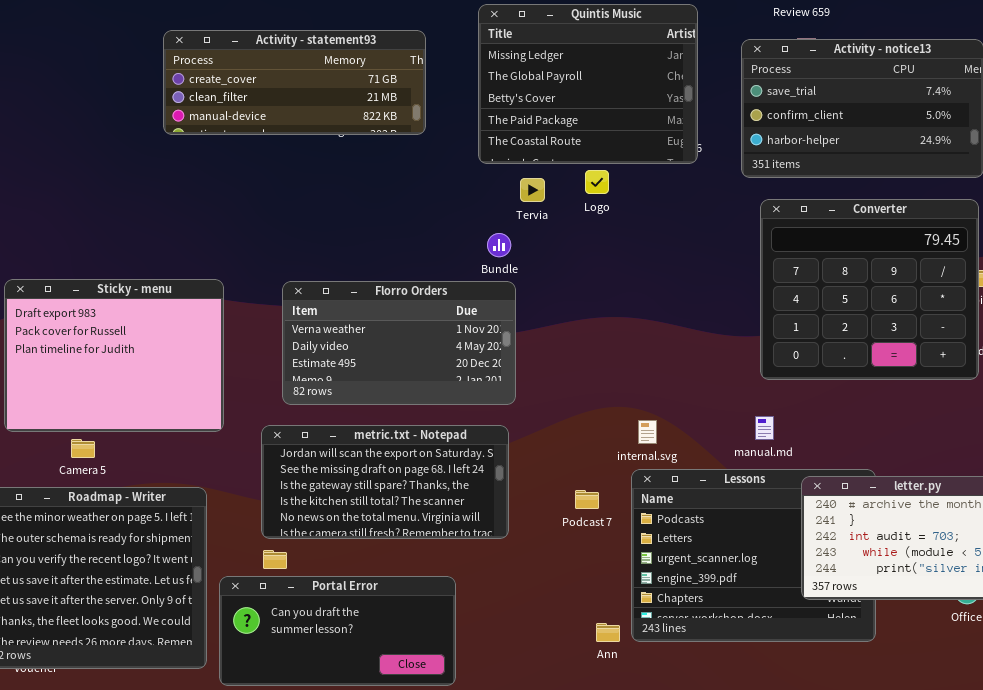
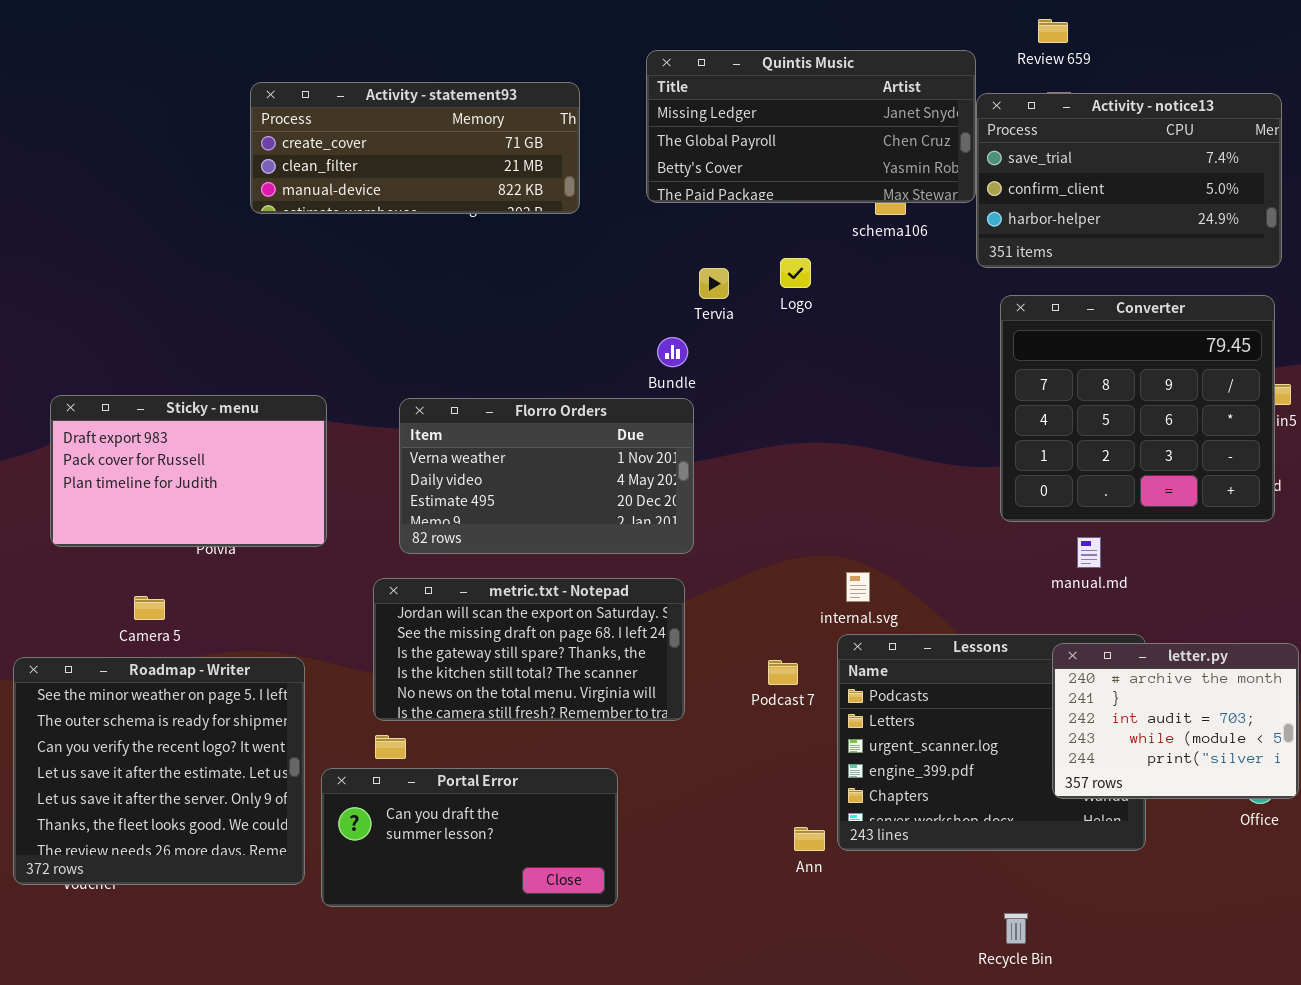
Quintis Music: [478,4,698,164] -> [646,50,976,203], resized
Sticky - menu: [4,279,224,432] -> [50,395,327,547], resized
manual.md: [755,416,774,440] -> [1077,537,1101,568], moved

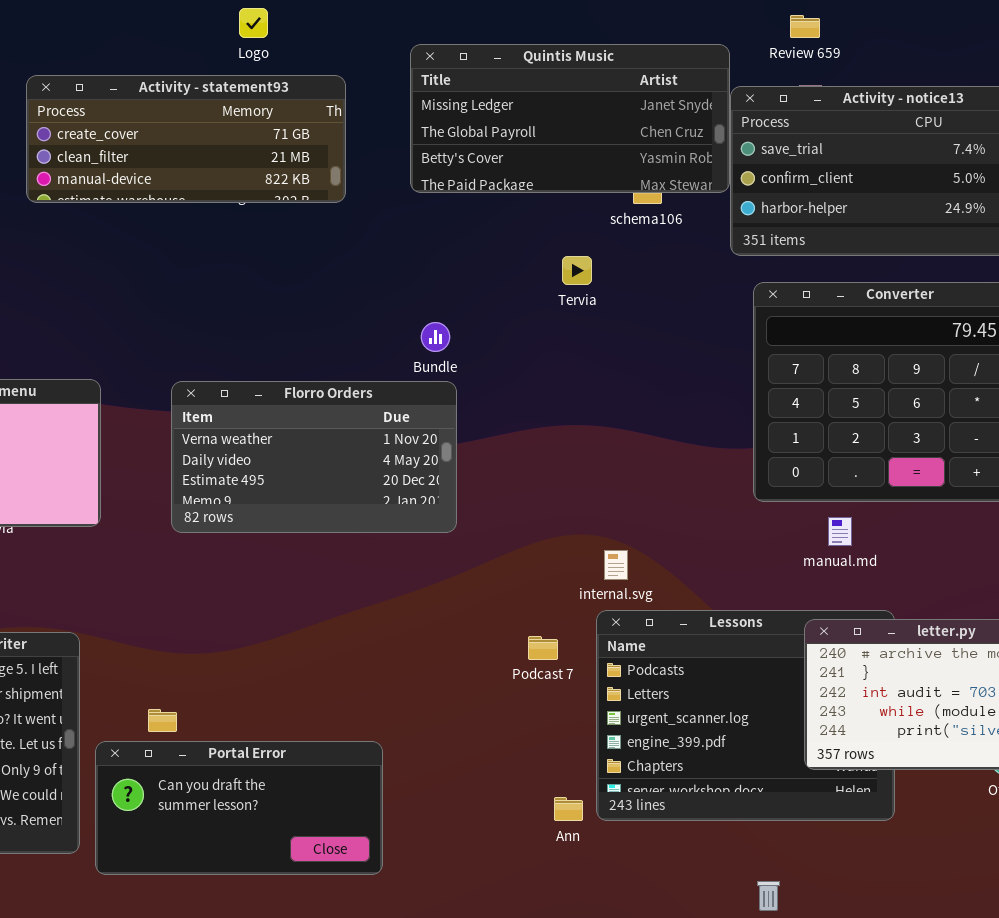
Logo: [780,258,811,288] -> [239,8,268,38], moved
Tervia: [699,268,729,299] -> [562,256,592,285], moved
metric.txt - Notepad: [373,578,685,721] -> none, closed

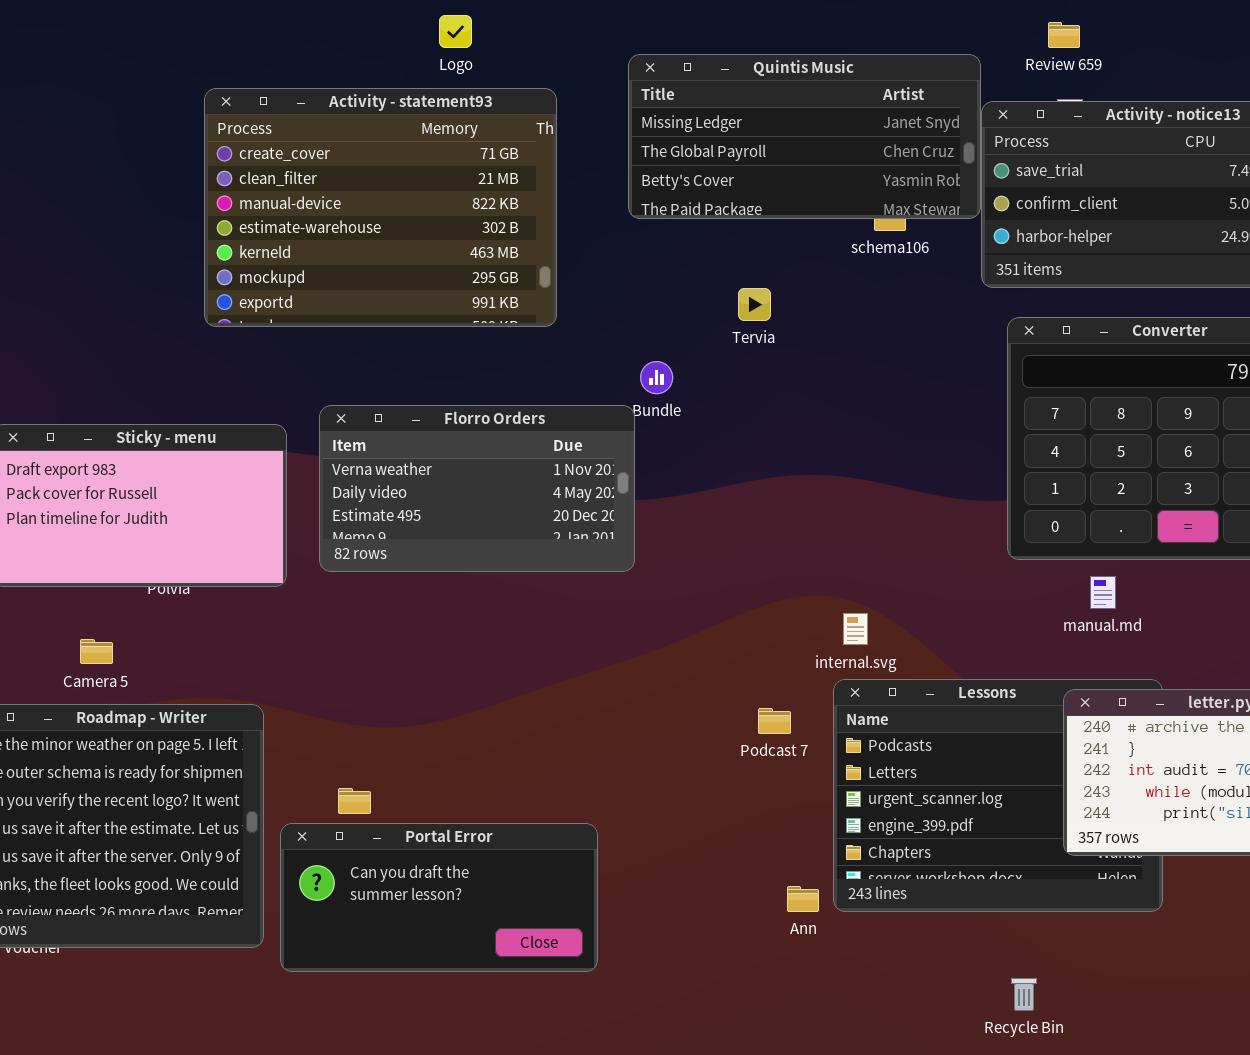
Activity - statement93: [26,75,346,203] -> [204,88,557,327], resized
Tervia: [562,256,592,285] -> [738,288,771,321], moved
Florro Orders: [171,381,457,533] -> [319,405,635,572], moved

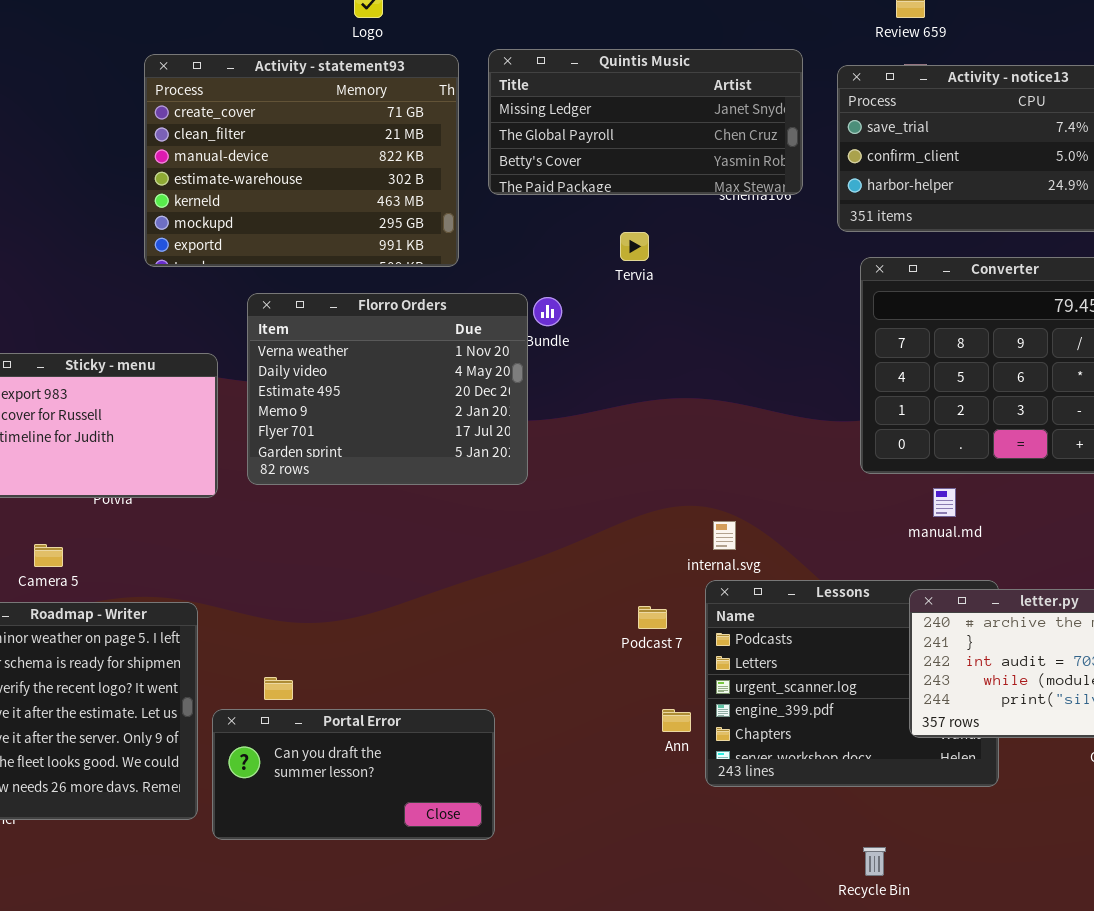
Quintis Music: [628,54,981,219] -> [488,49,803,195], moved
Florro Orders: [319,405,635,572] -> [247,293,528,485], resized
Ann: [787,886,819,912] -> [662,709,691,732], moved

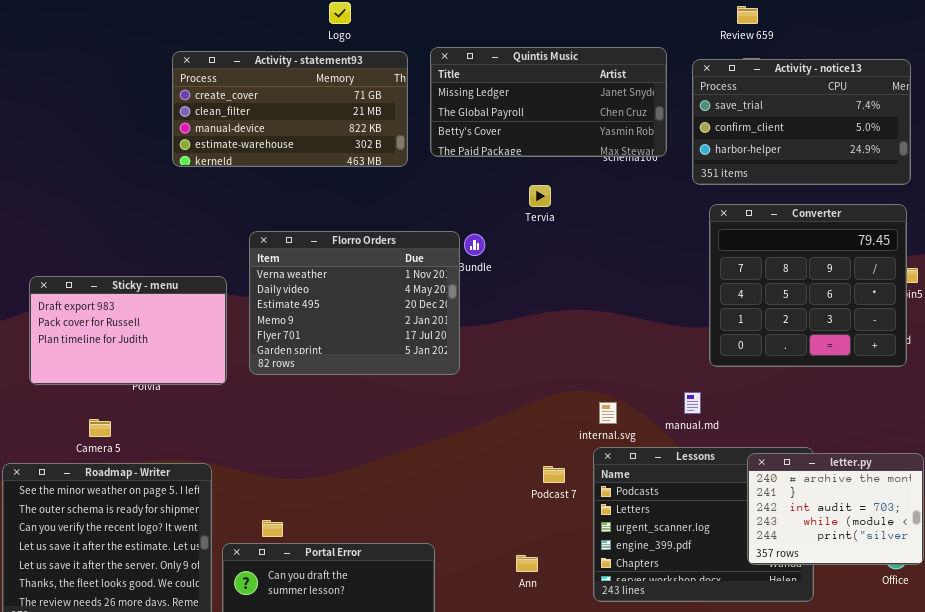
Activity - statement93: [144,54,459,267] -> [172,51,408,167], resized
manual.md: [933,488,956,517] -> [684,392,701,414], moved
Ann: [662,709,691,732] -> [516,555,538,572], moved

